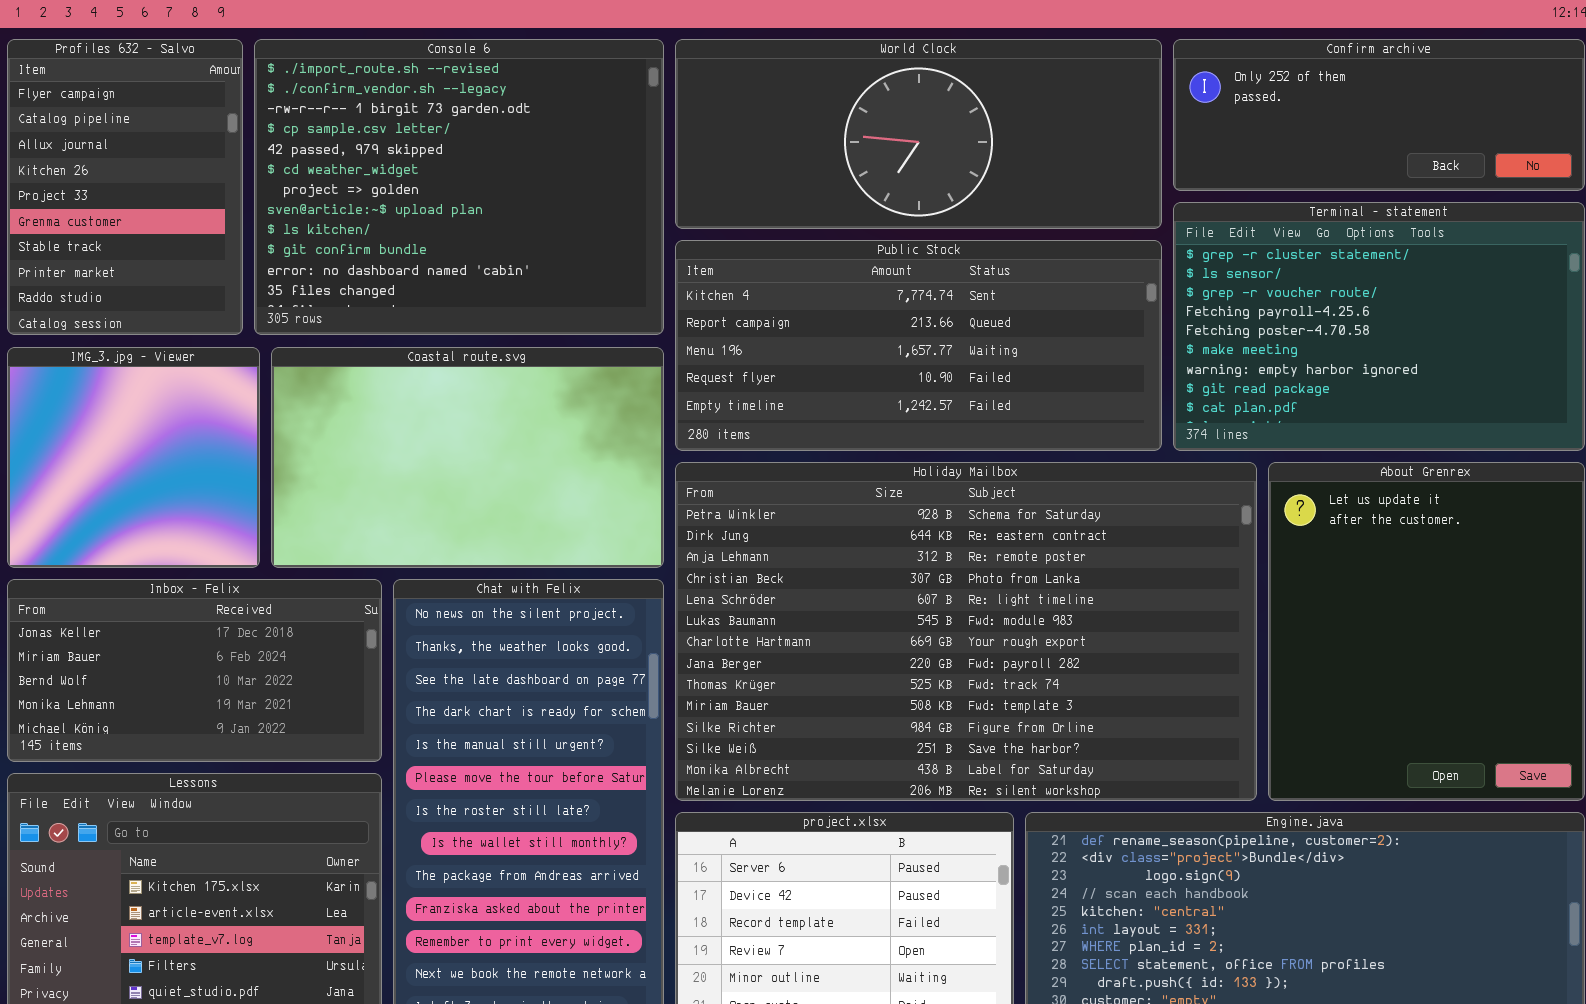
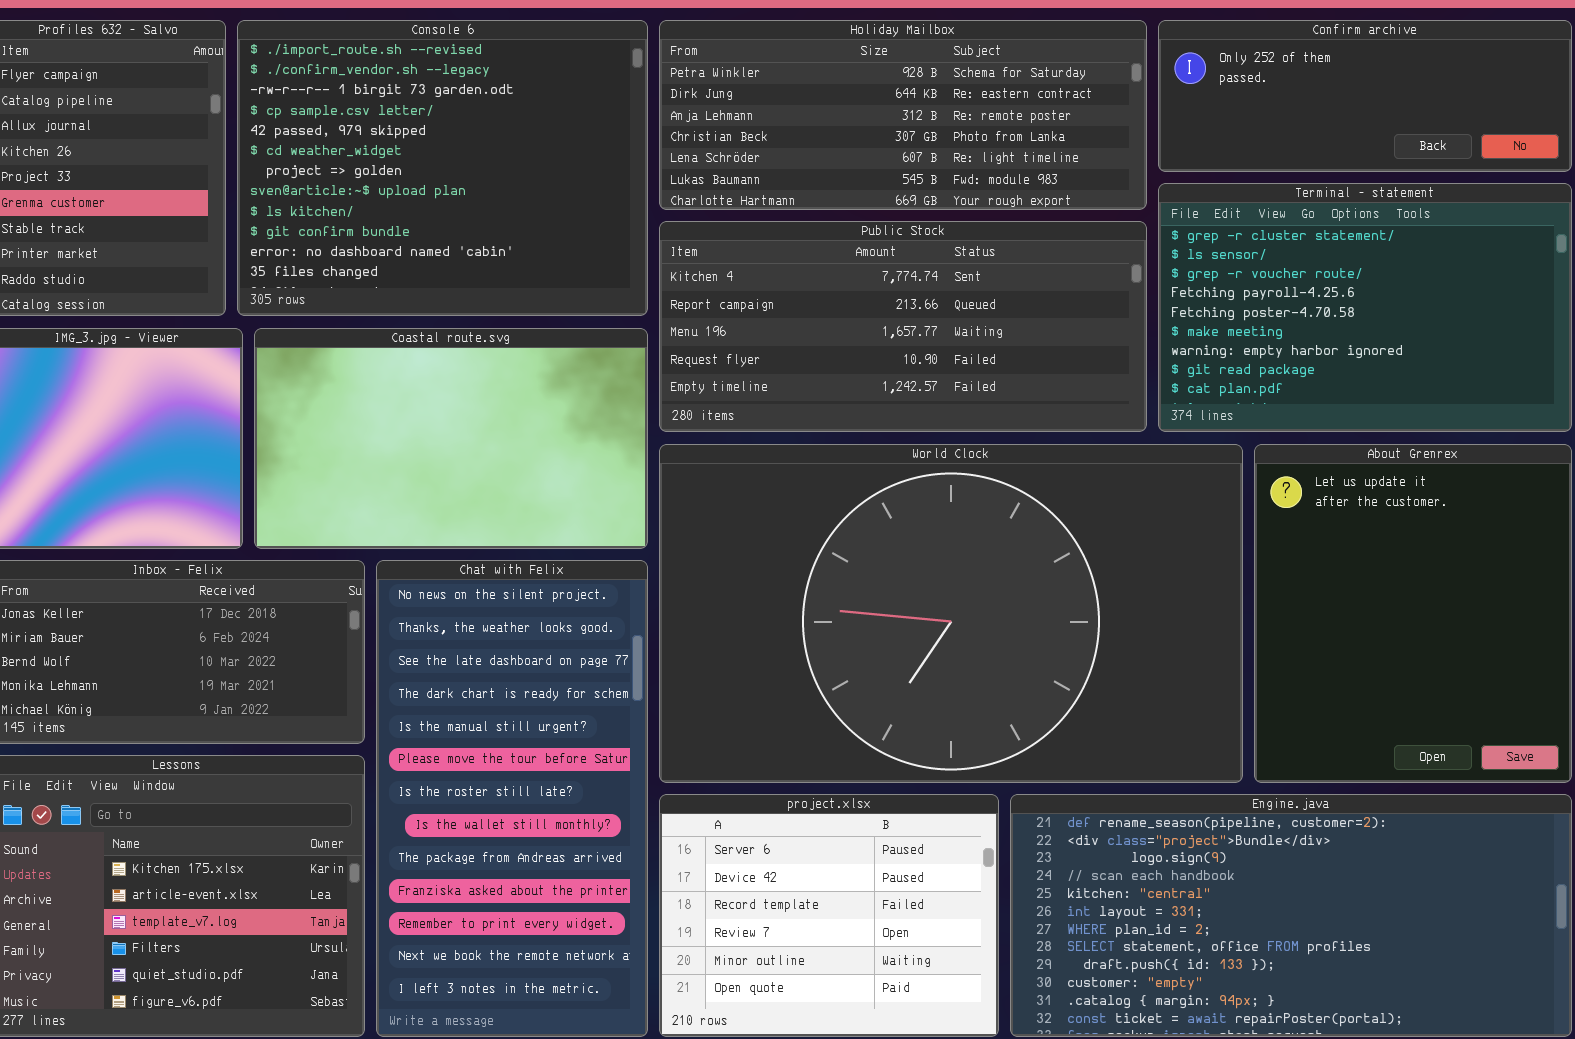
World Clock: [675,39,1162,229] -> [659,444,1243,783], moved, resized
Holiday Mailbox: [675,462,1257,801] -> [659,20,1147,210], moved, resized

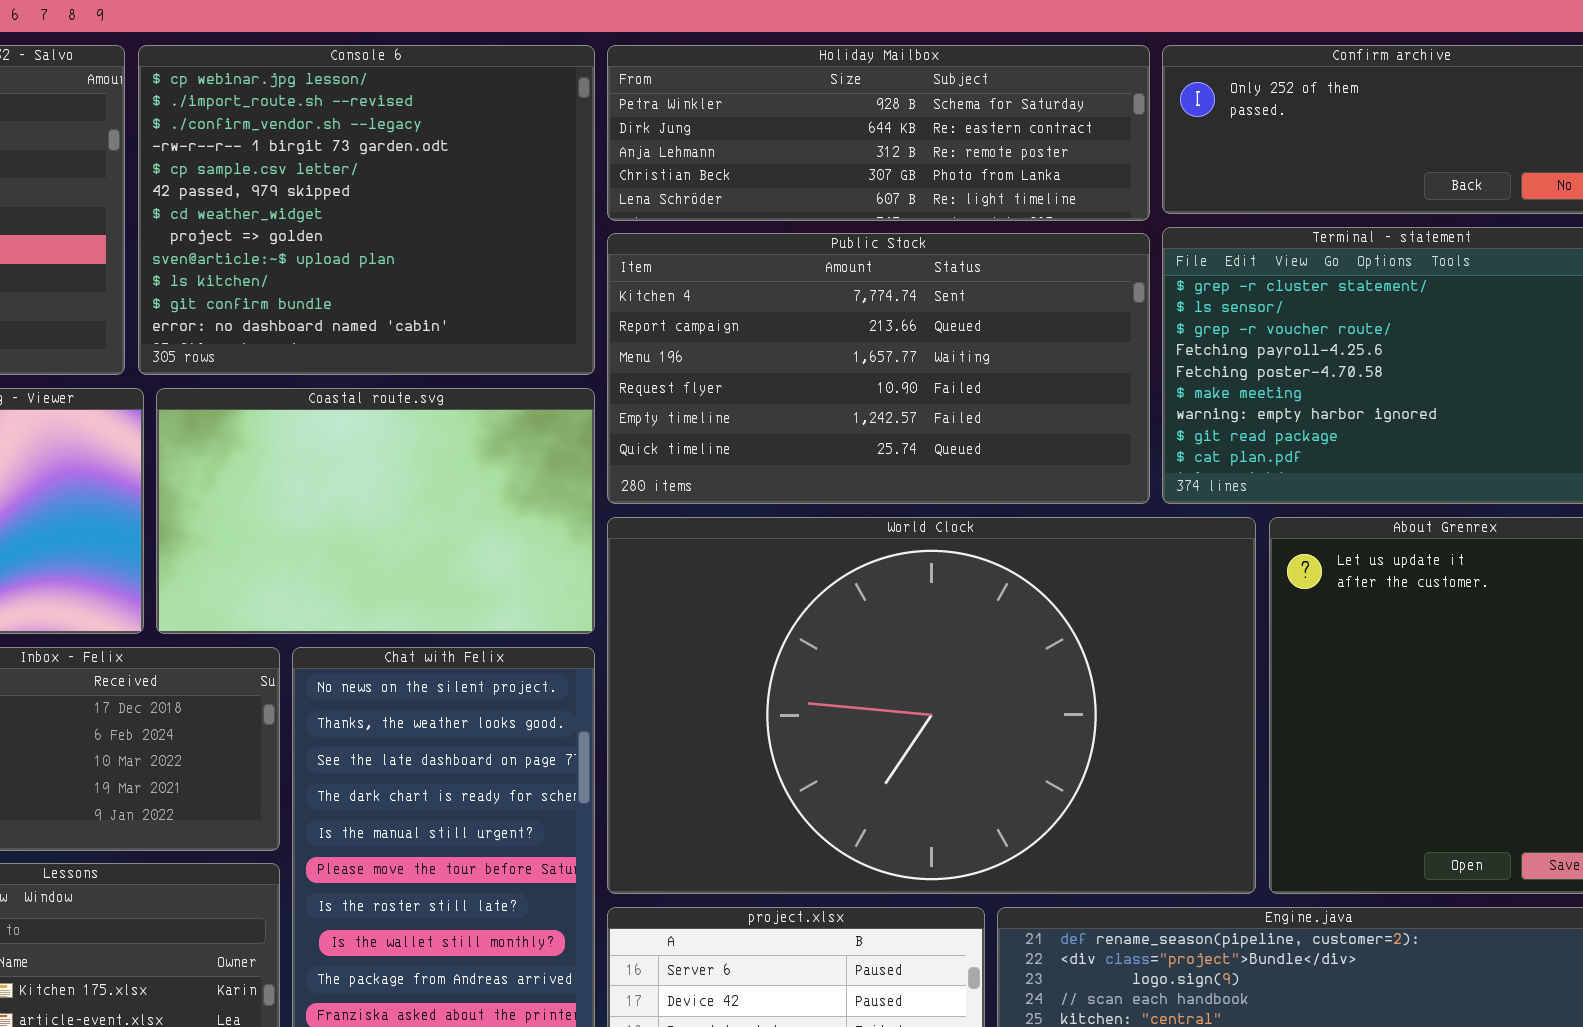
Console 6: [237,20,648,316] -> [138,45,595,375], scrolled up 1 row
Holiday Mailbox: [659,20,1147,210] -> [607,45,1150,221], resized
Public Stock: [659,221,1147,432] -> [607,233,1150,504], resized

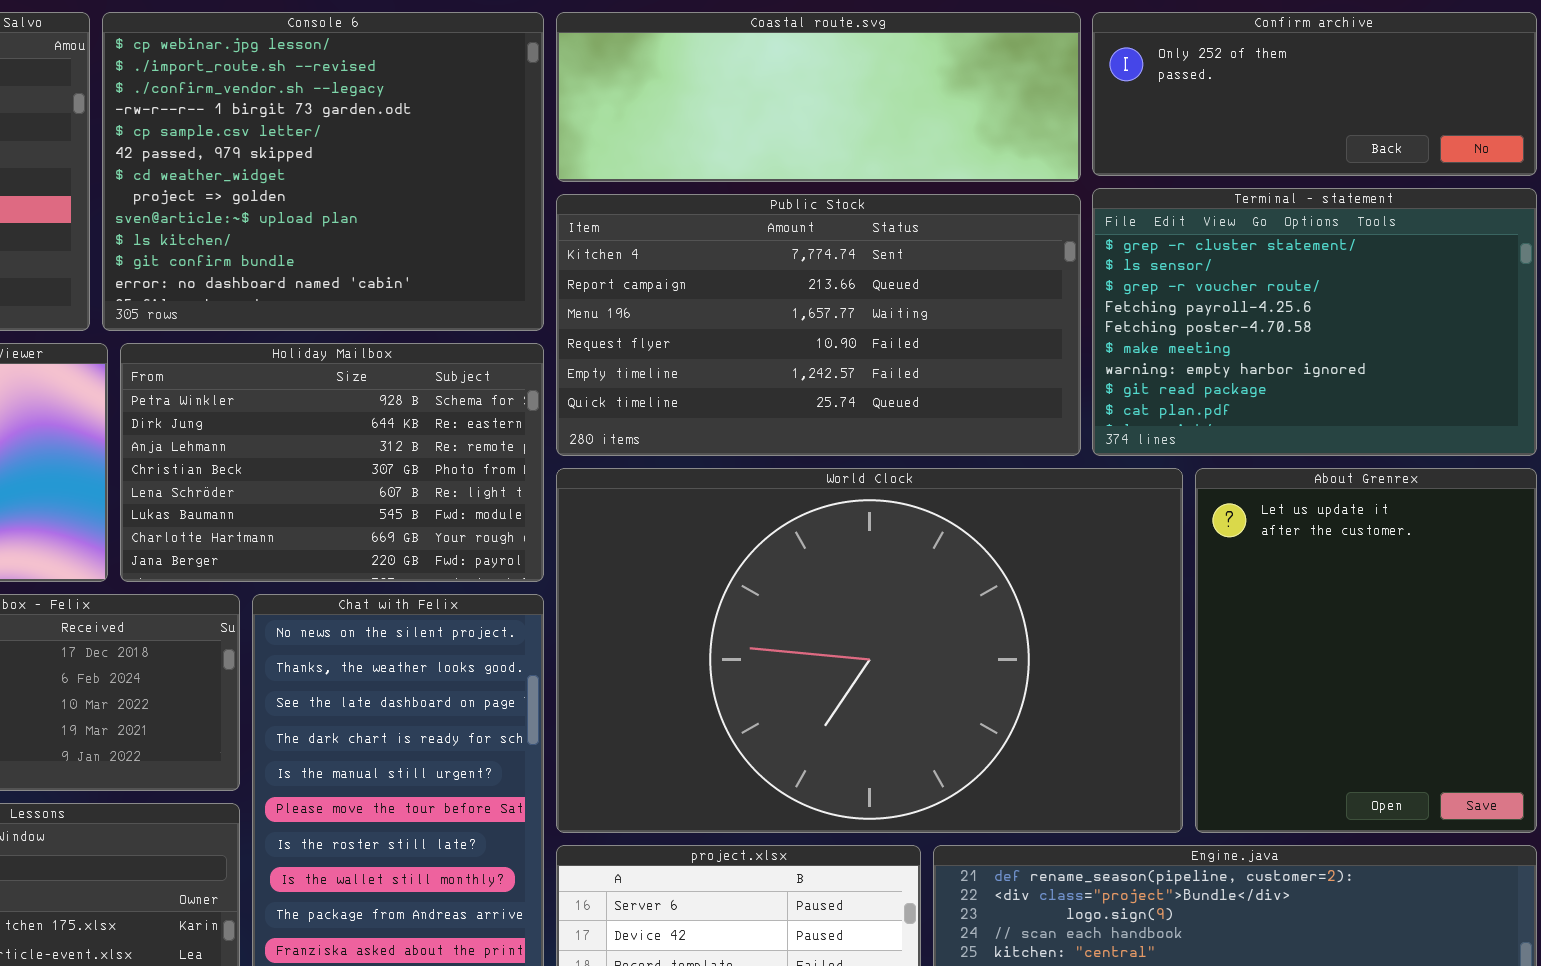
Holiday Mailbox: [607,45,1150,221] -> [120,343,544,582], moved, resized
Coastal route.svg: [156,388,595,634] -> [556,12,1081,182], moved, resized

